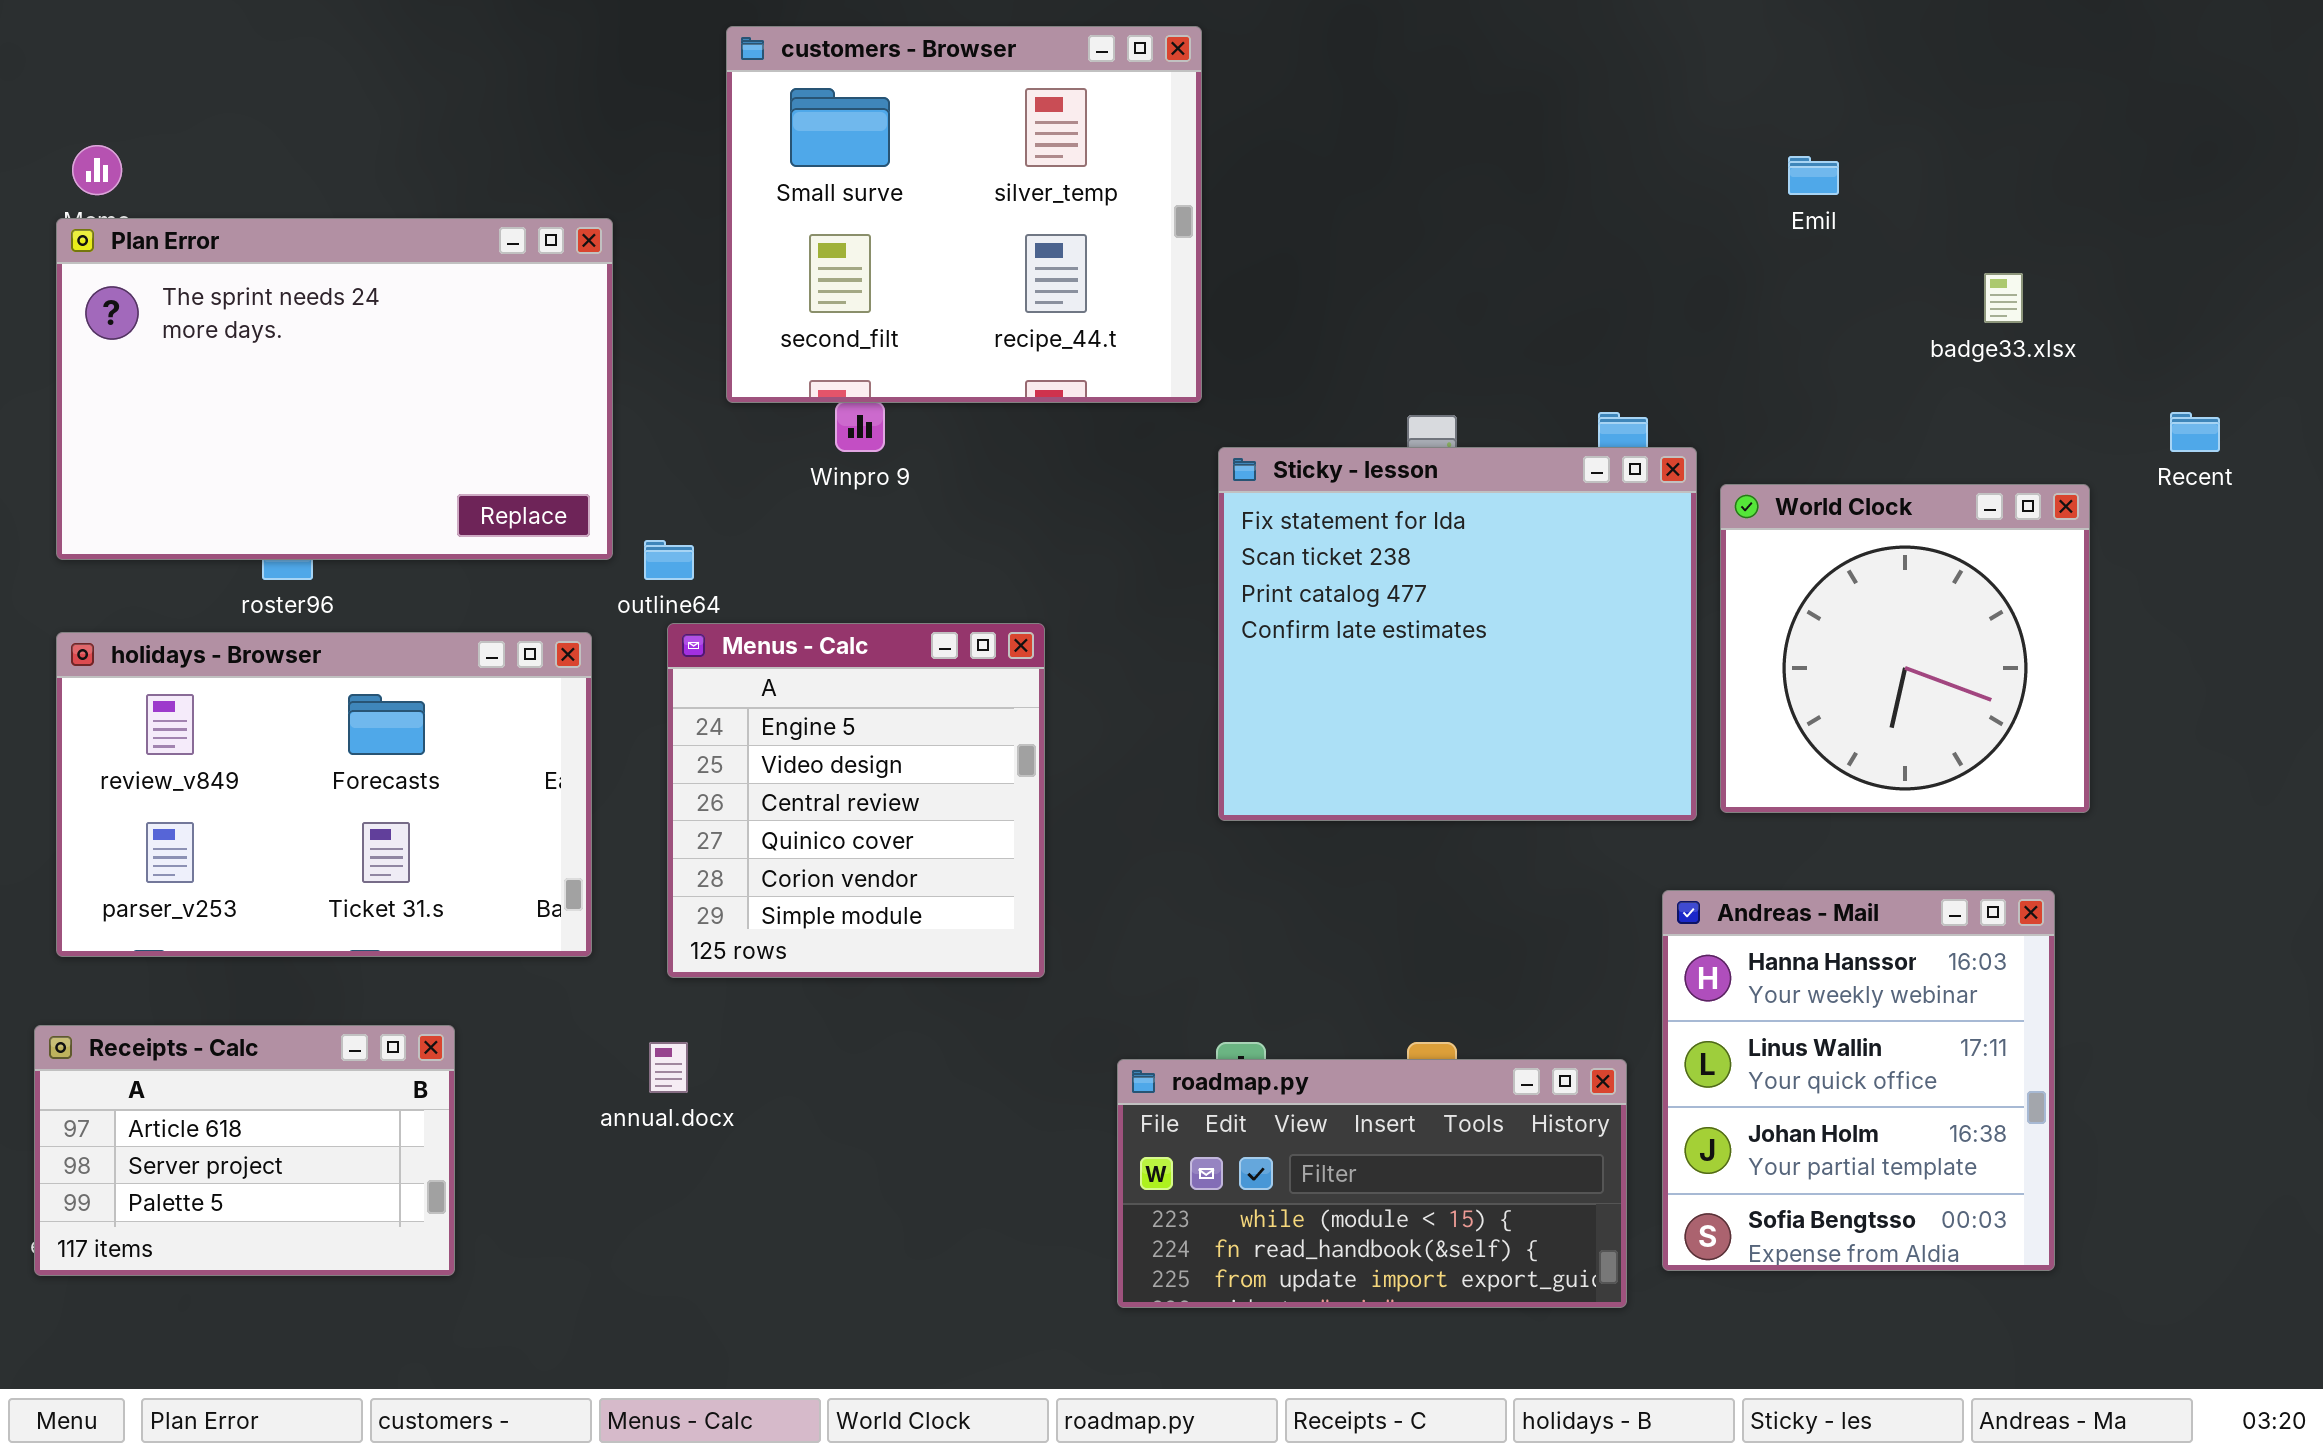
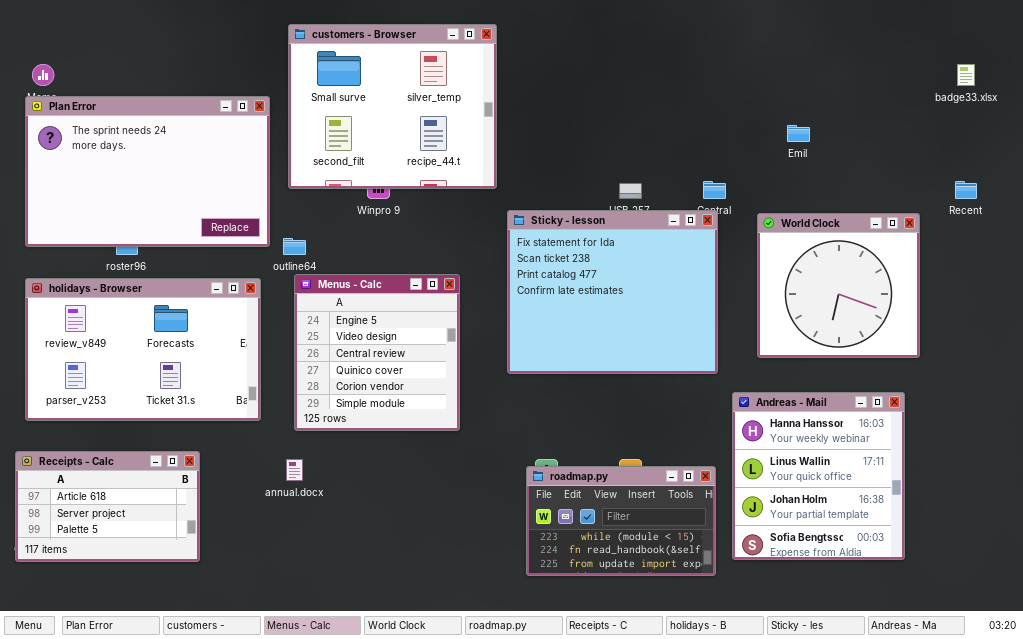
customers - Browser: [726,26,1202,403] -> [288,24,497,189], moved
Emil: [1788,156,1839,195] -> [787,125,810,142], moved
badge33.xlsx: [1984,273,2023,323] -> [957,64,975,86], moved
Sticky - lesson: [1218,447,1697,821] -> [507,210,718,374], moved
roadmap.py: [1117,1059,1627,1308] -> [526,466,716,576], resized

